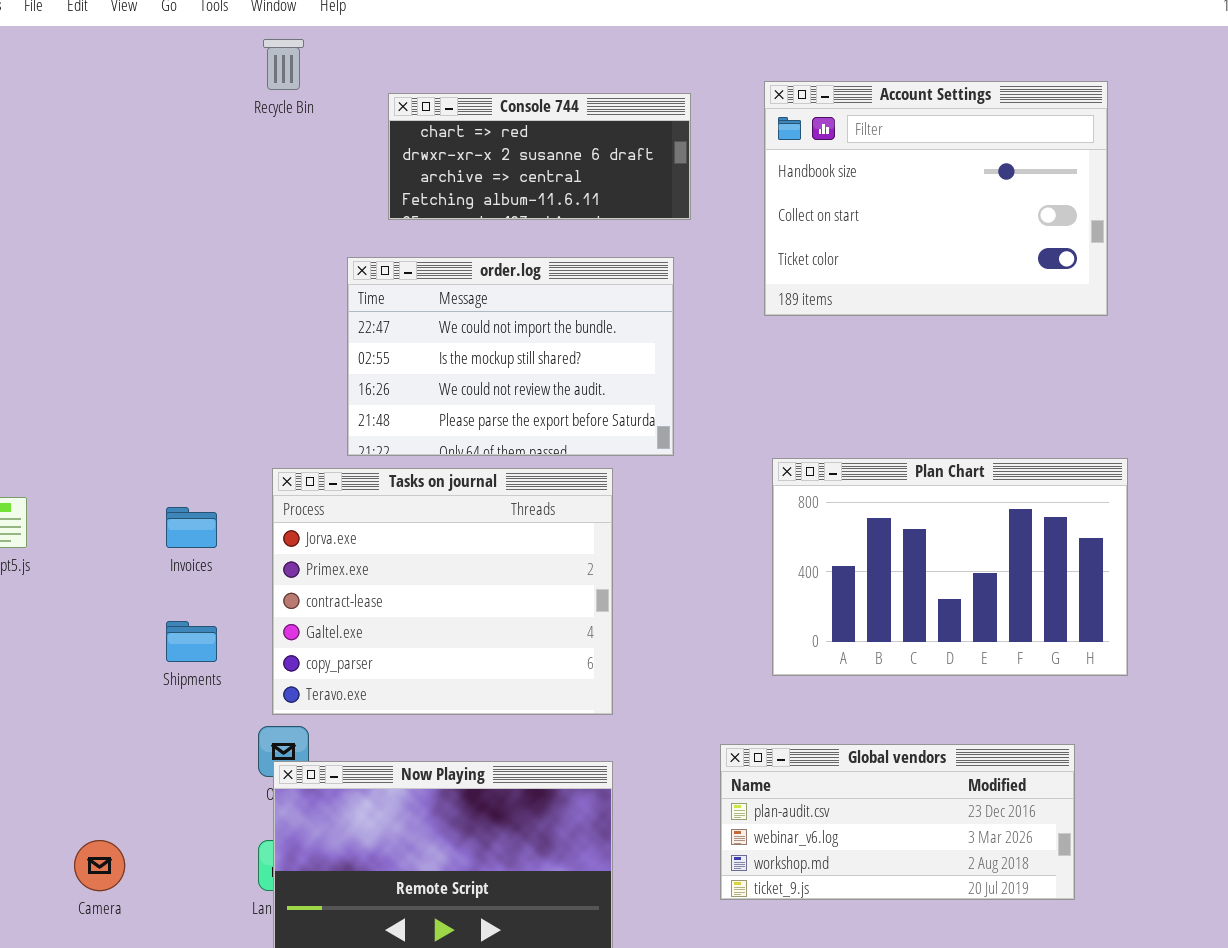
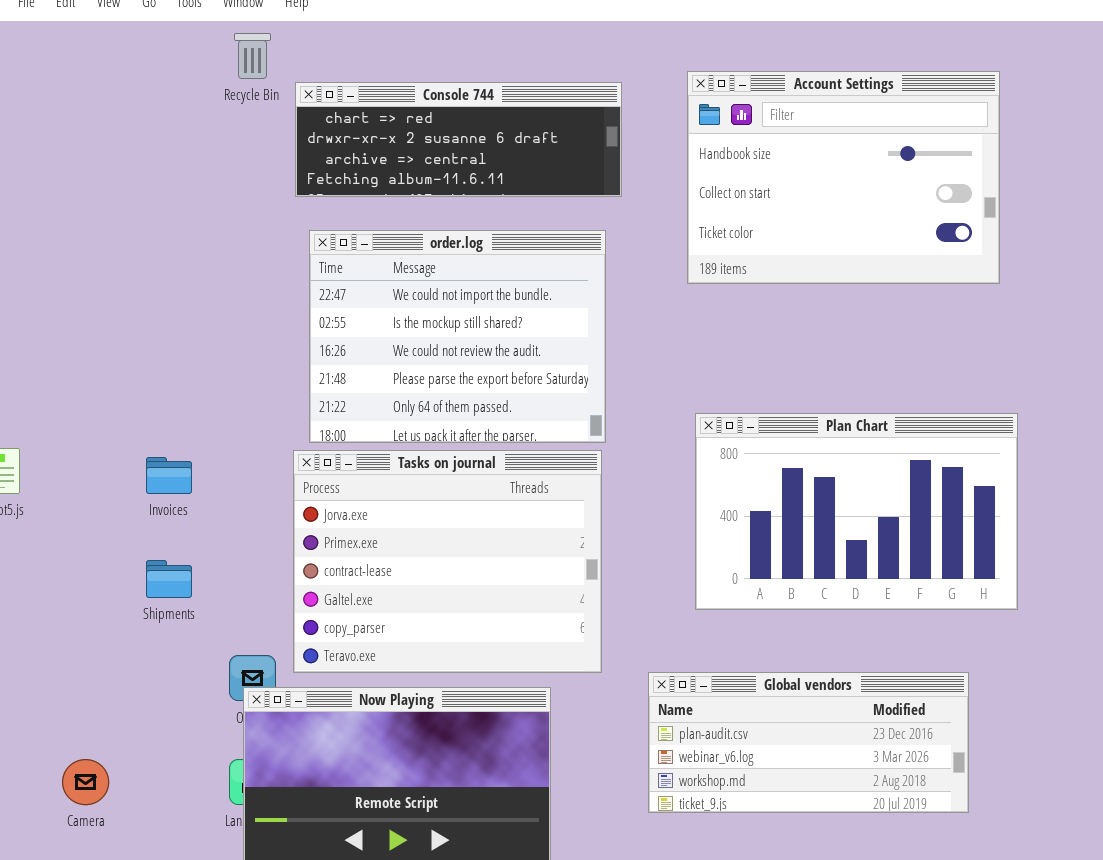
Console 744: [388,93,691,220] -> [295,82,622,197], resized
order.log: [347,257,674,456] -> [309,230,606,443], resized
Tasks on journal: [272,468,613,715] -> [293,450,602,673], moved

